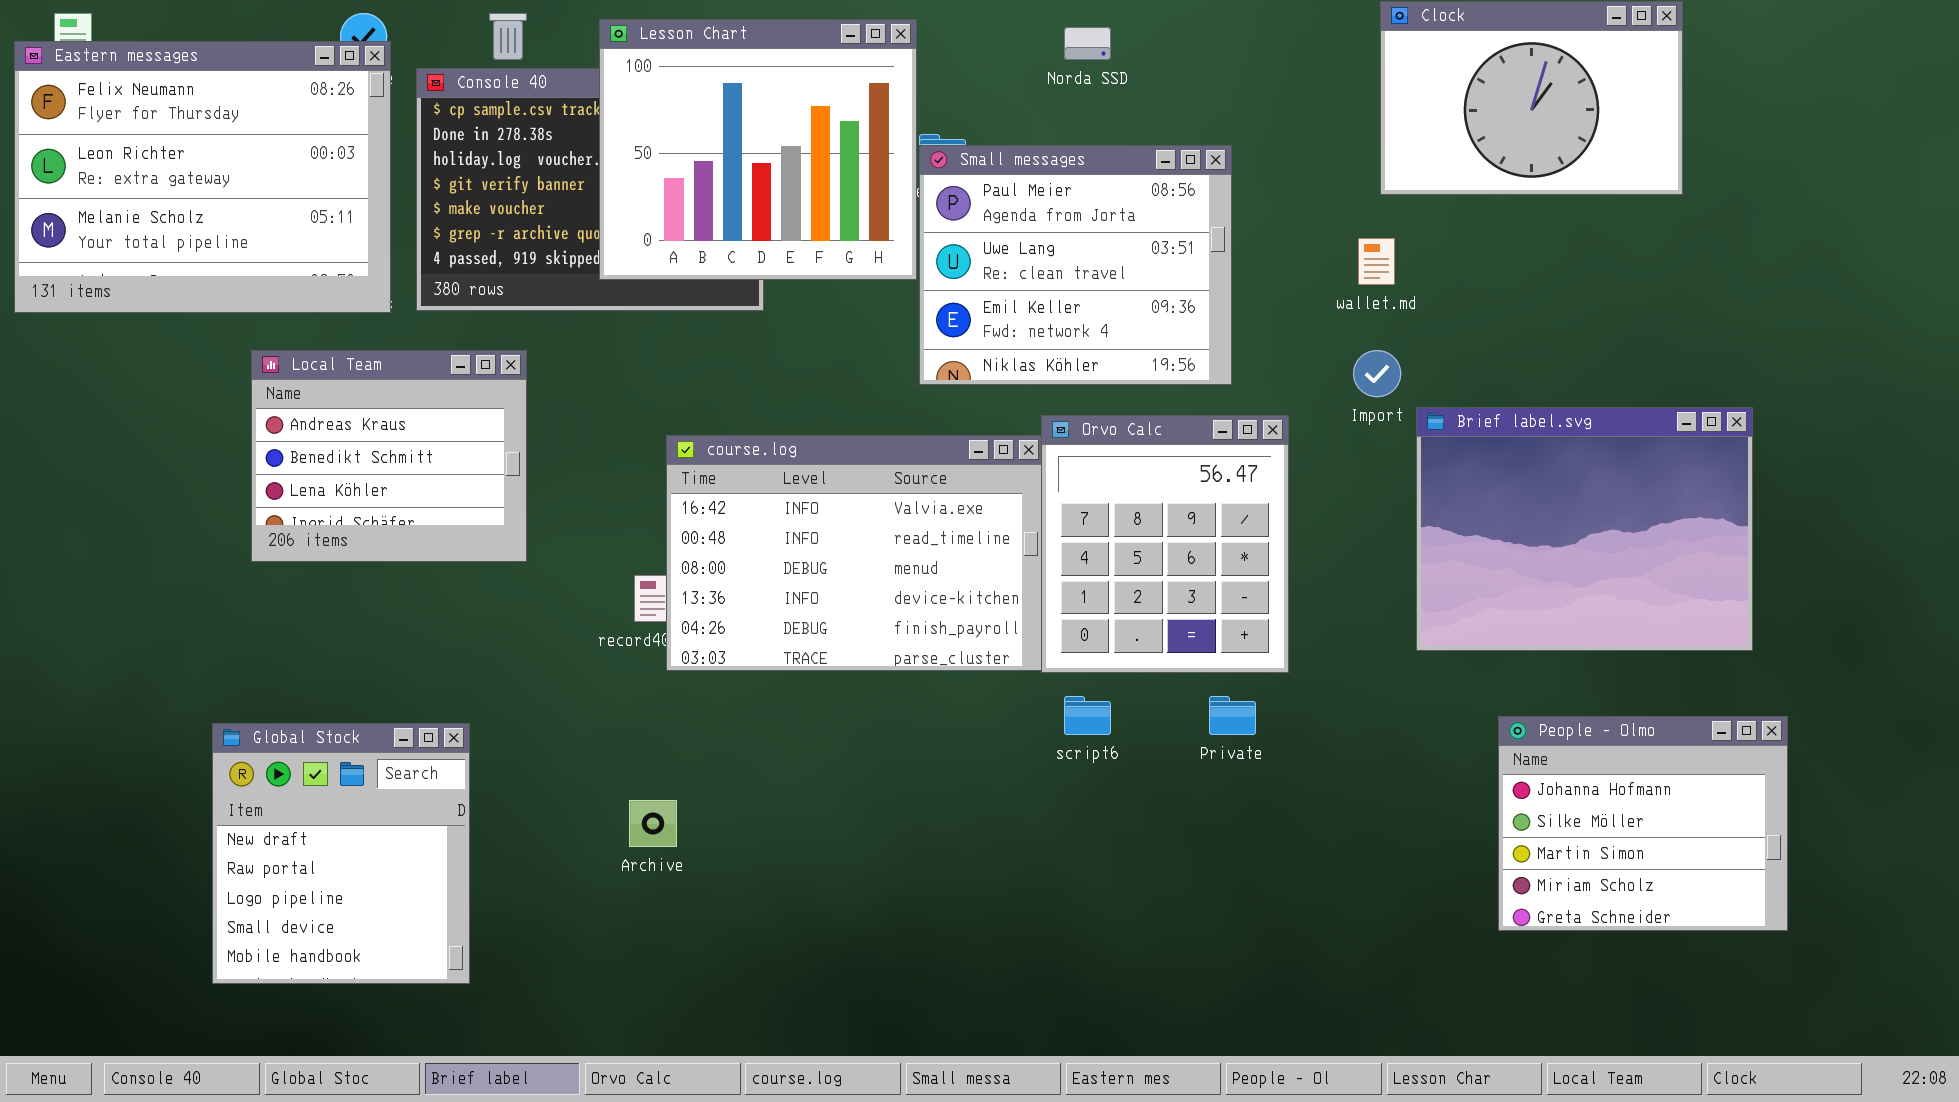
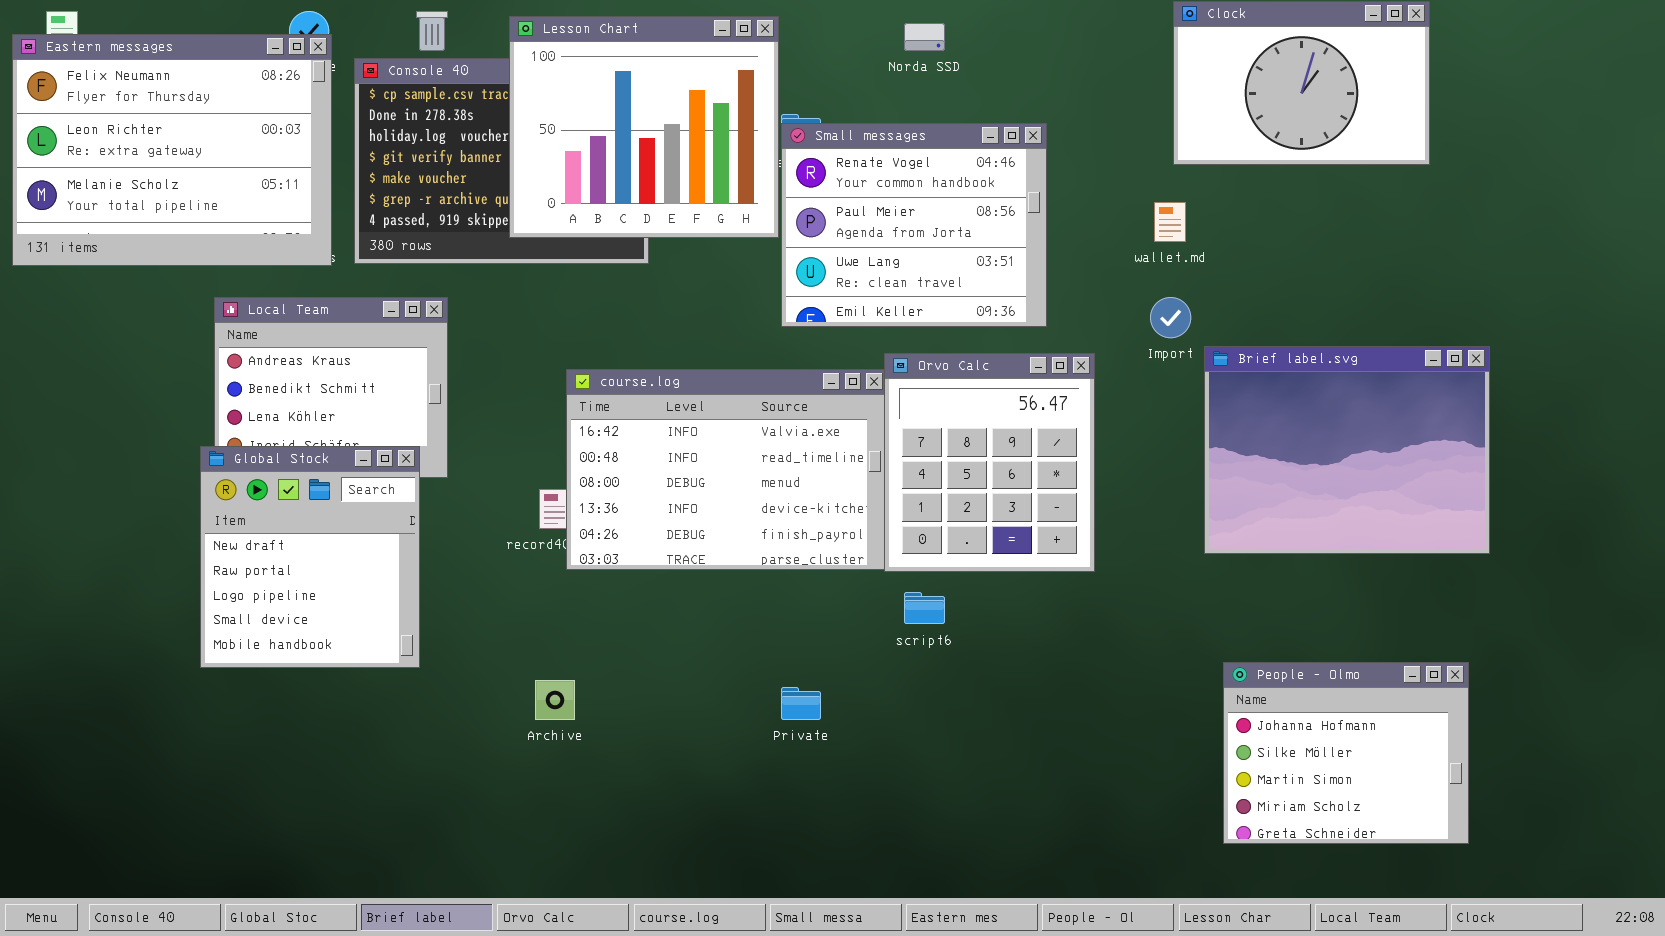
Small messages: [919,145,1232,385] -> [781,123,1047,327], scrolled up 1 row
Private: [1209,696,1256,735] -> [781,687,821,720], moved
People - Olmo: [1498,716,1788,931] -> [1223,662,1469,844], moved
Global Stock: [212,723,470,984] -> [200,446,420,668], moved

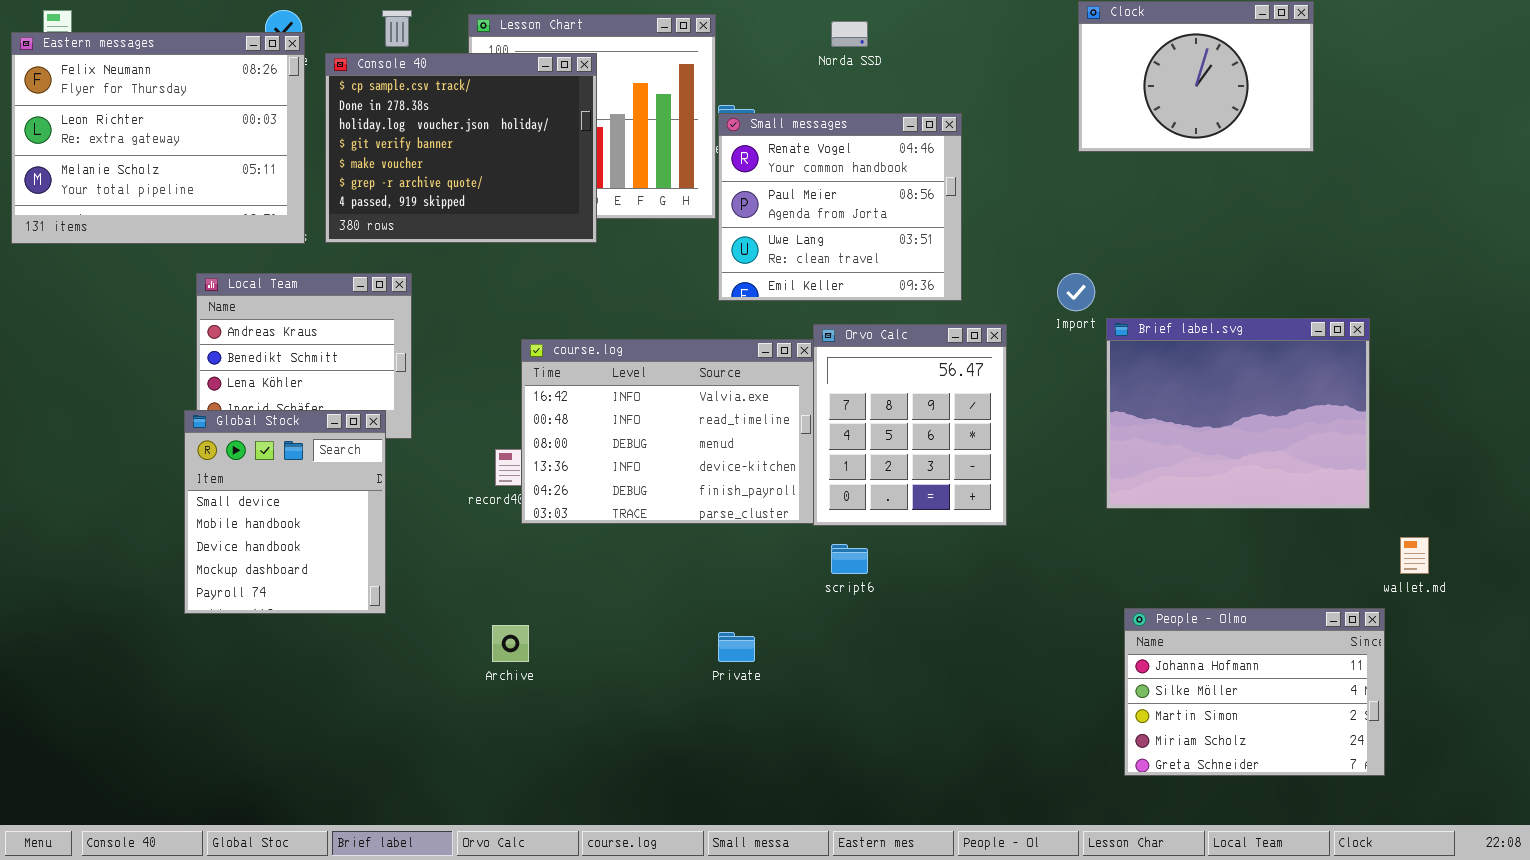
Console 40: [354,58,649,264] -> [325,53,597,243], raised
wallet.md: [1154,202,1186,242] -> [1400,537,1429,574], moved
Global Stock: [200,446,420,668] -> [184,410,386,614], scrolled down 3 rows
People - Olmo: [1223,662,1469,844] -> [1124,608,1385,776], resized

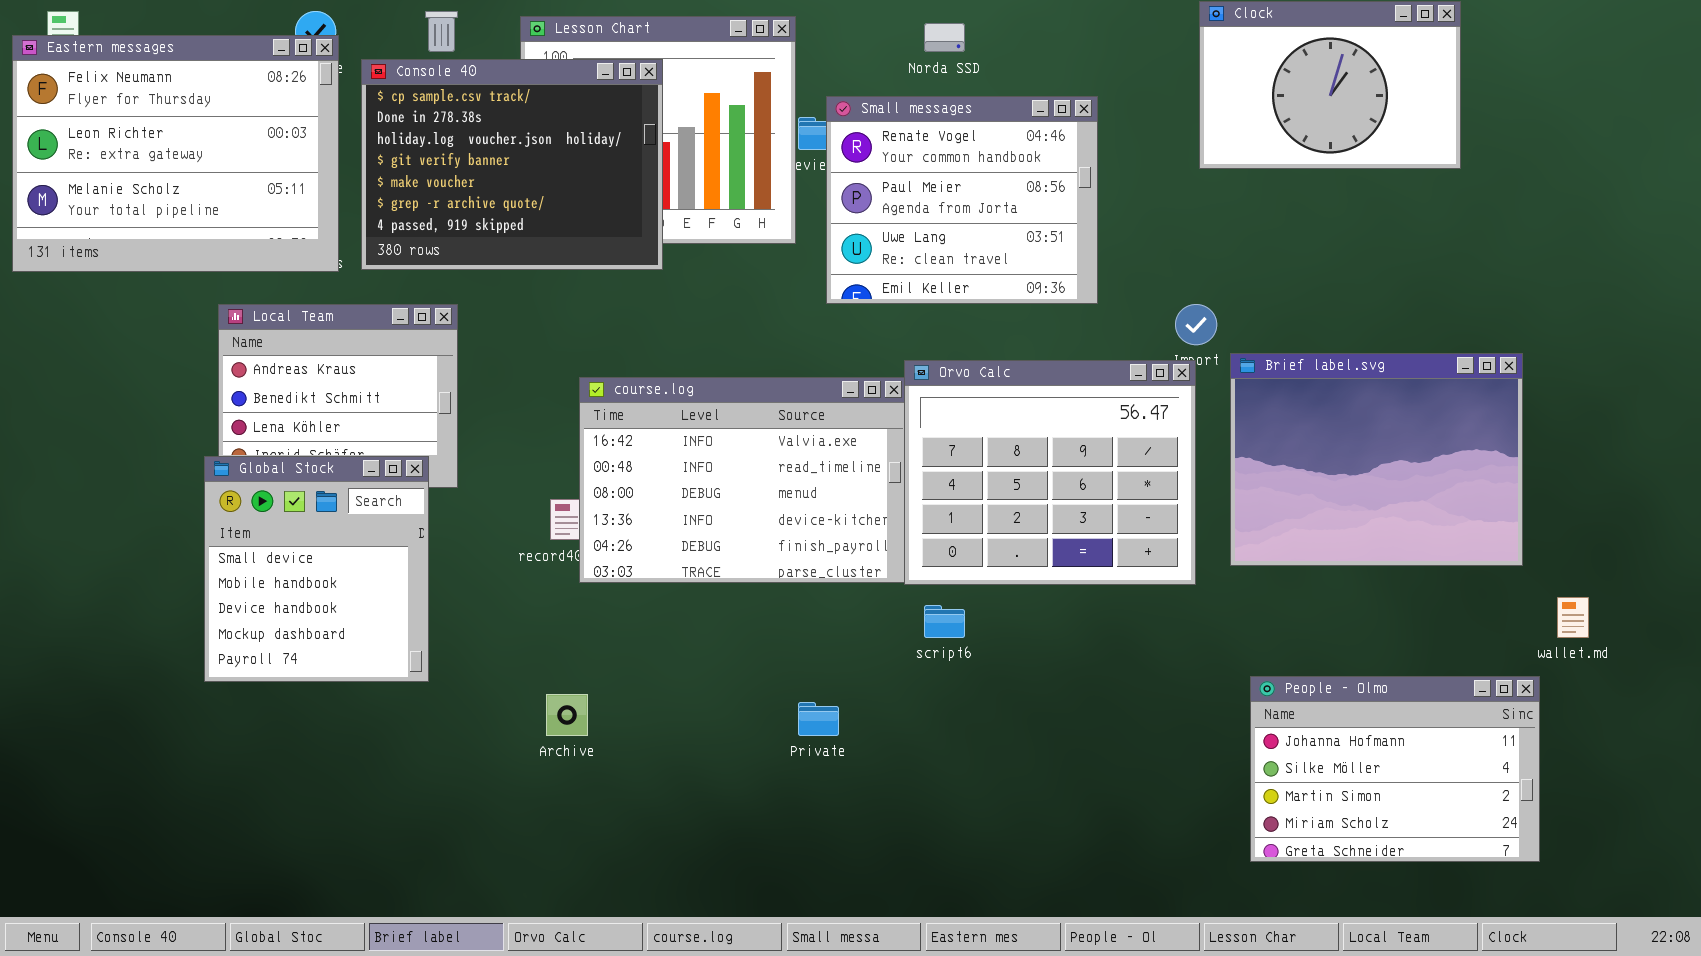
Small messages: [718,113,962,301] -> [826,96,1098,304], moved
Orvo Calc: [813,324,1007,526] -> [904,360,1196,585], resized

